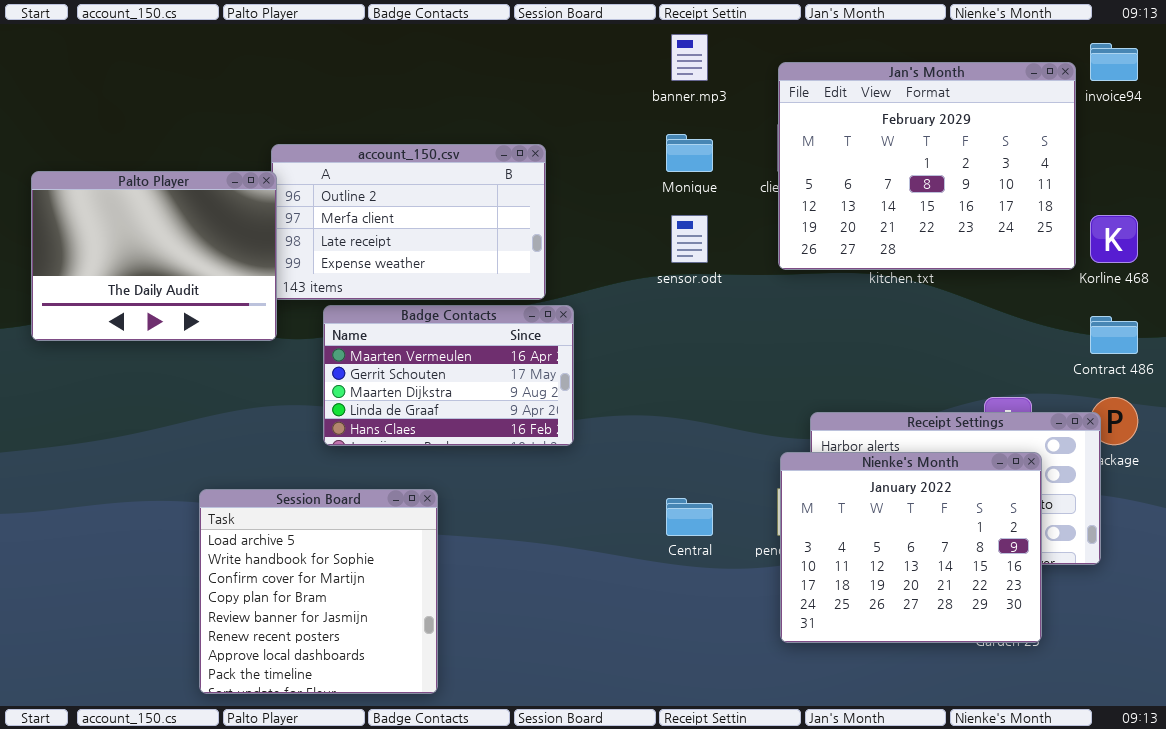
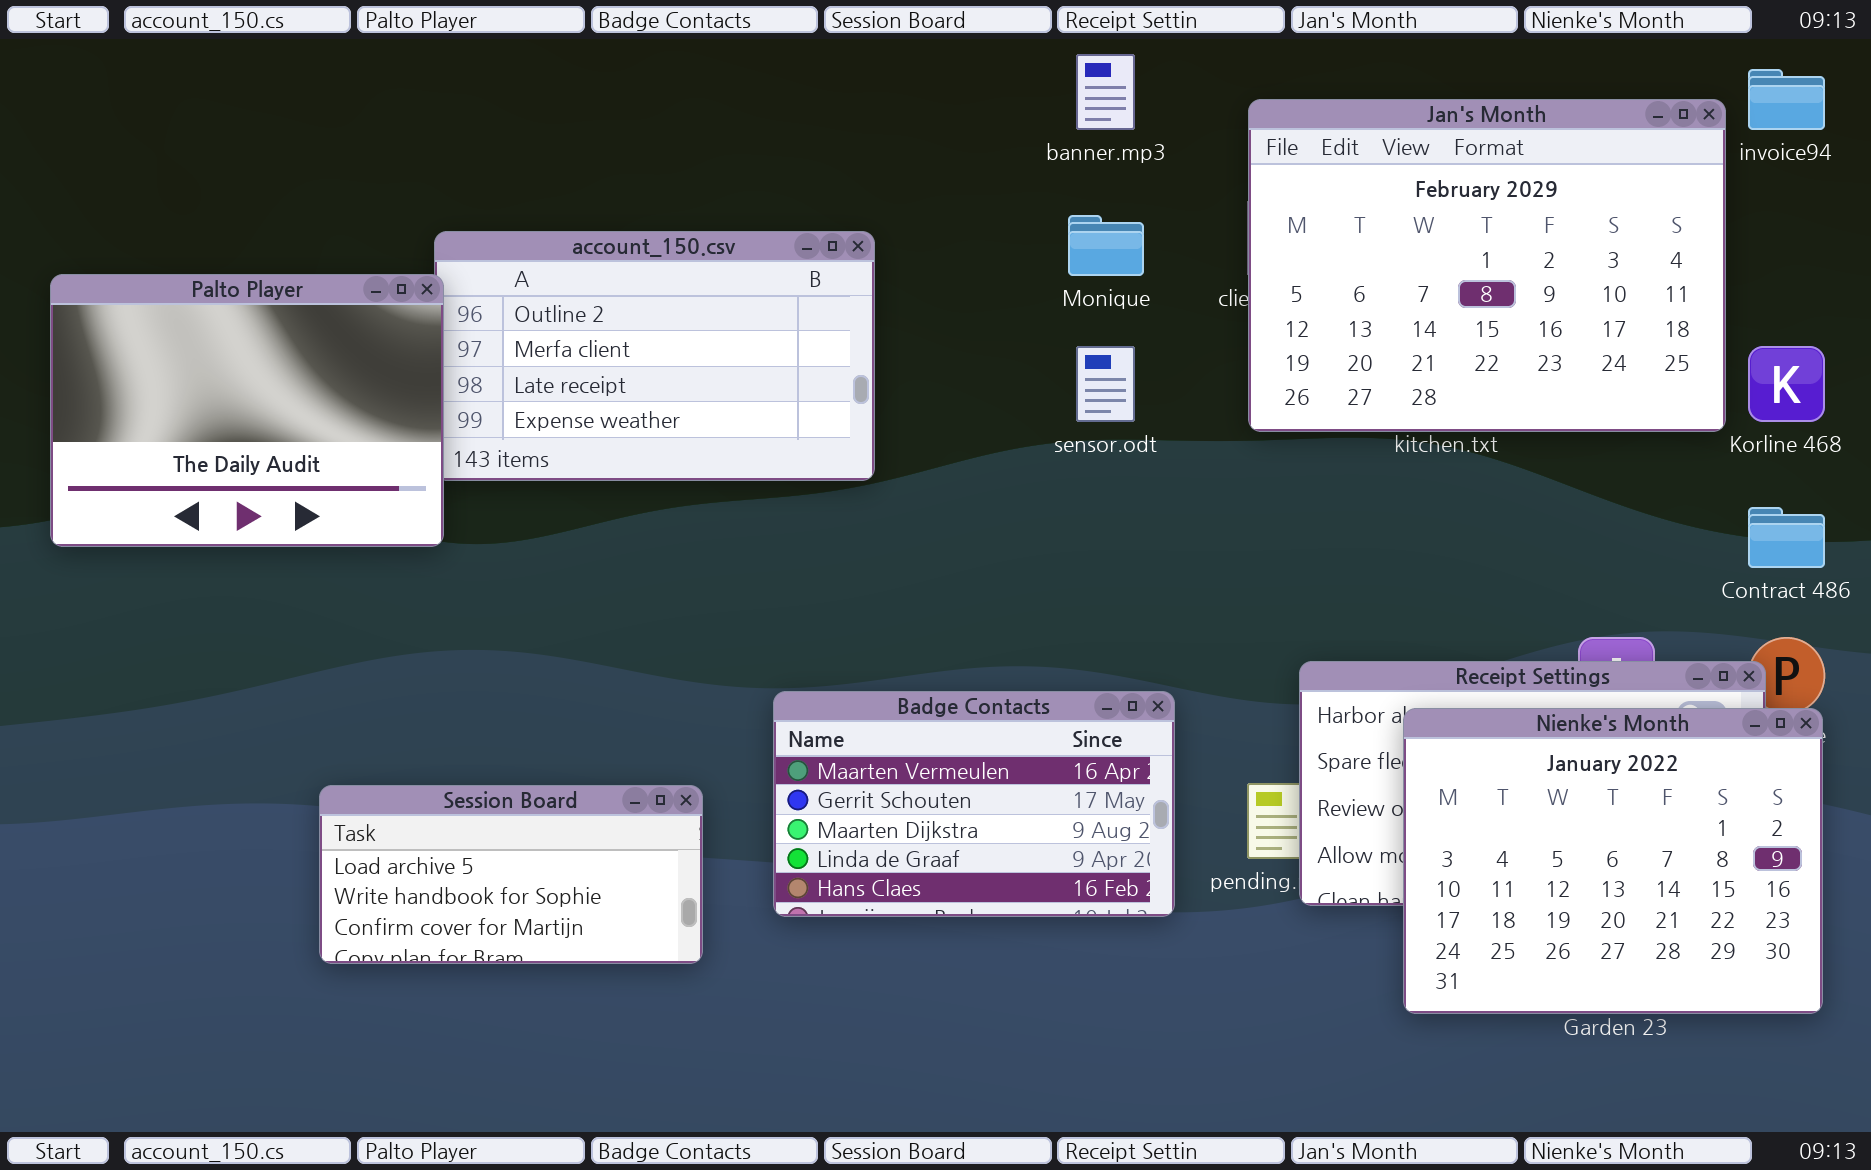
Badge Contacts: [323,305,574,446] -> [773,691,1175,917], moved
Nienke's Month: [780,452,1042,643] -> [1403,708,1823,1014], moved
Session Board: [199,489,438,694] -> [319,785,703,964], resized

